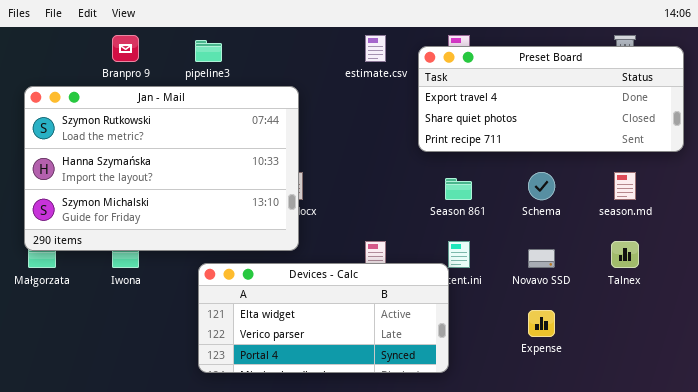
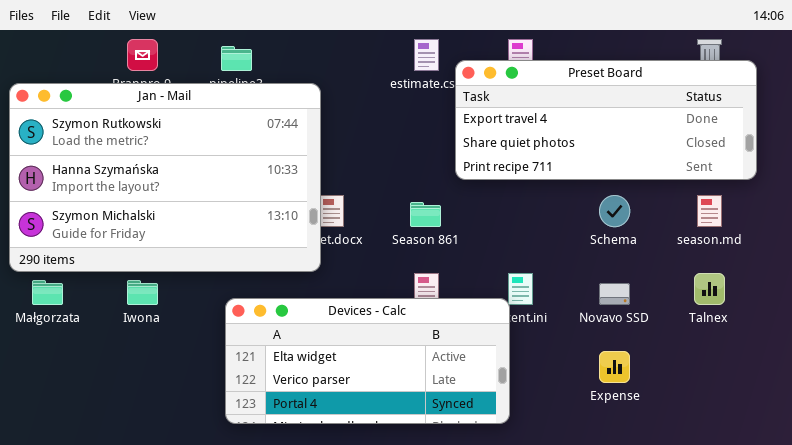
Preset Board: [418,46,684,152] -> [455,60,757,180], moved
Jan - Mail: [24,86,299,251] -> [9,83,321,272], moved
Season 861: [445,178,472,200] -> [410,202,441,227], moved

